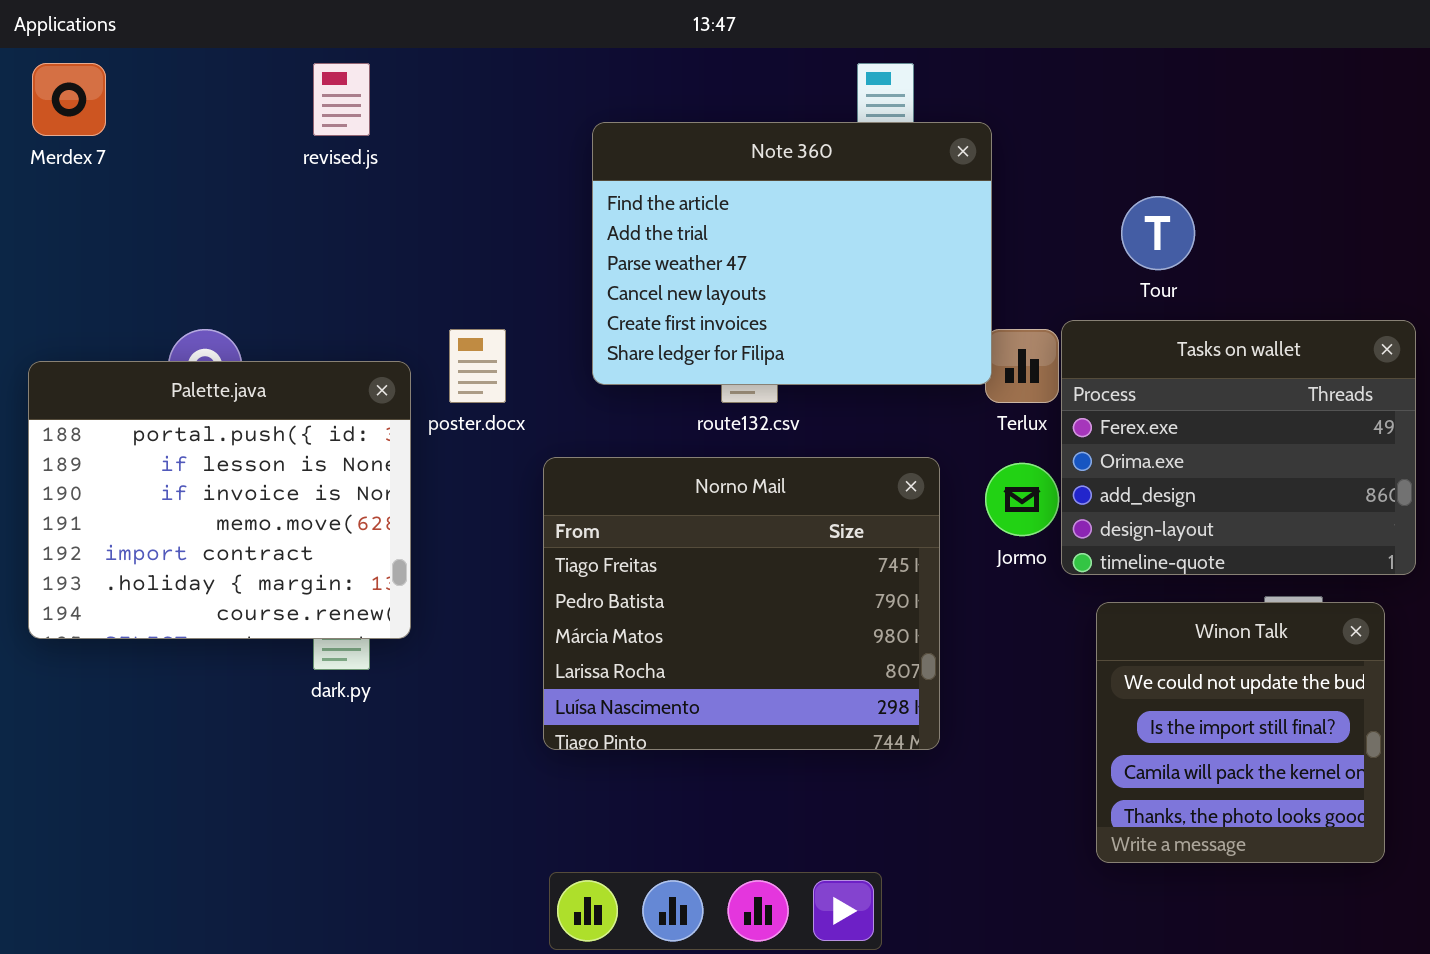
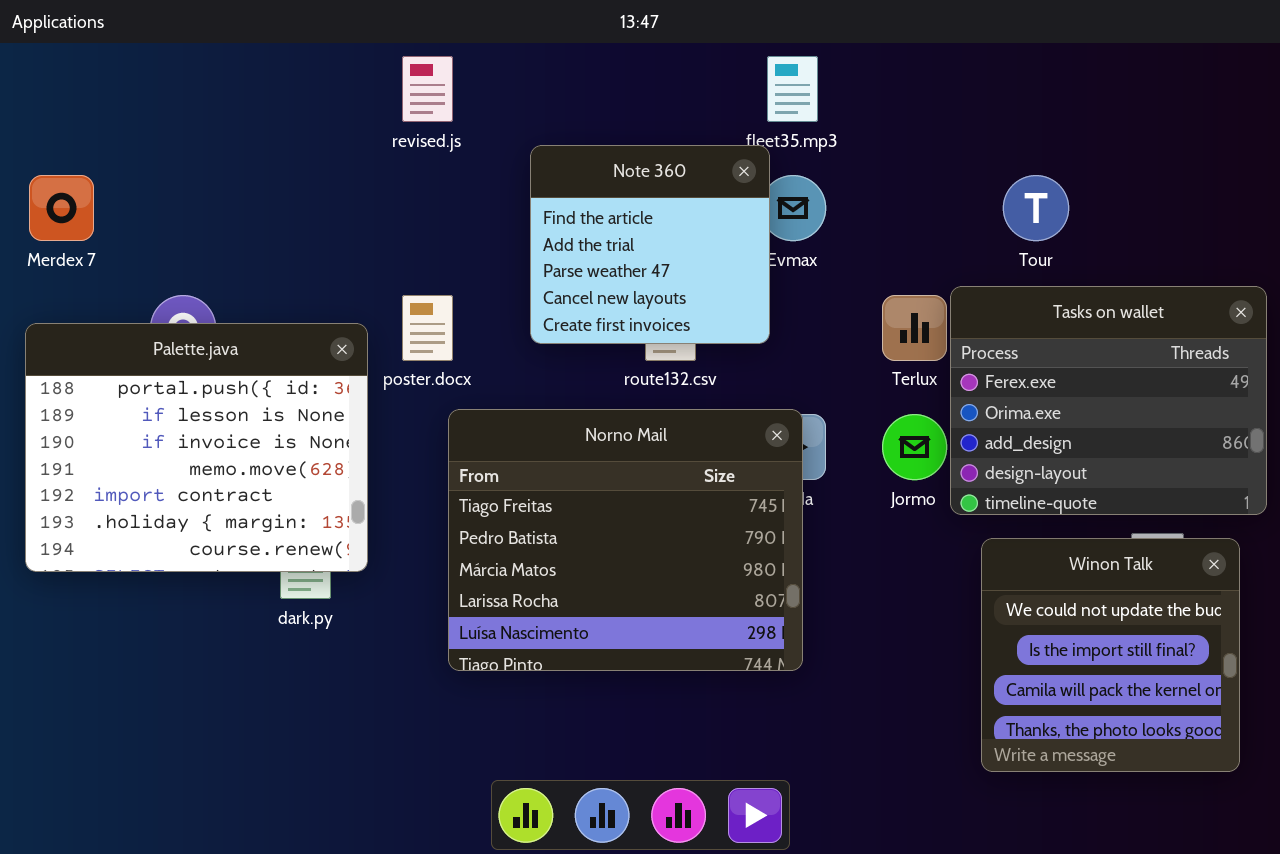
Merdex 7: [32,63,106,136] -> [29,175,94,241], moved
revised.js: [313,63,370,136] -> [402,56,453,122], moved
Note 360: [592,122,992,385] -> [530,145,770,344], resized
Norno Mail: [543,457,940,750] -> [448,409,803,671], moved

